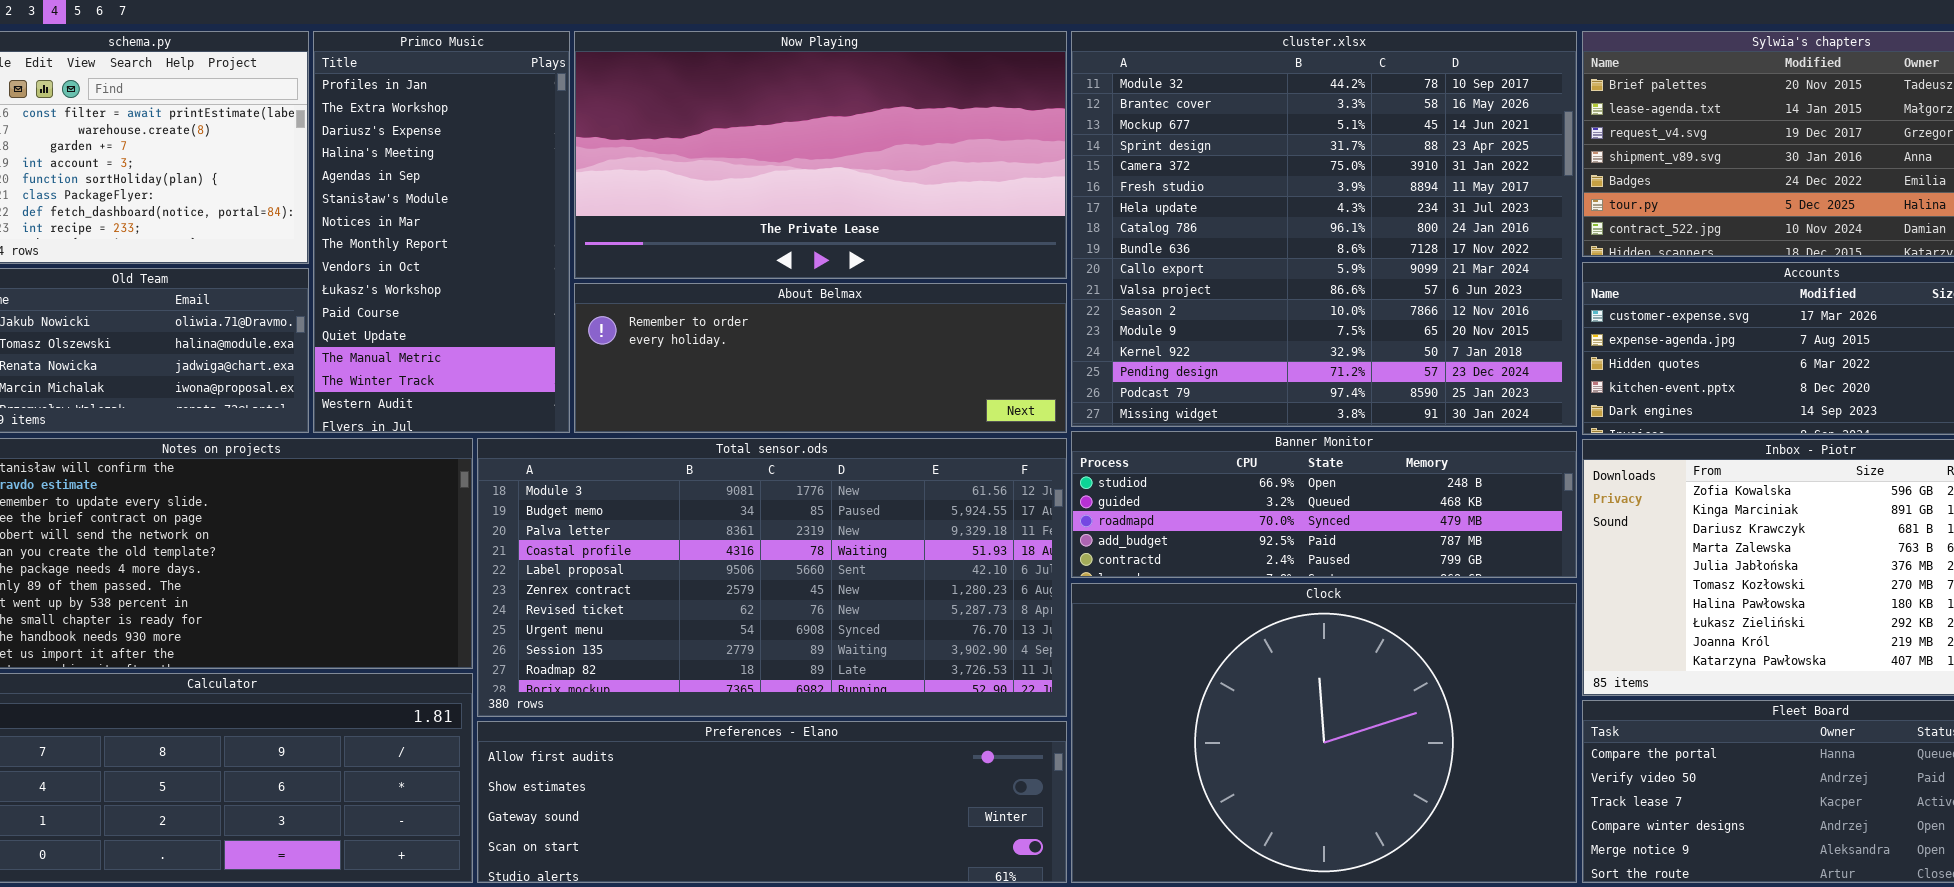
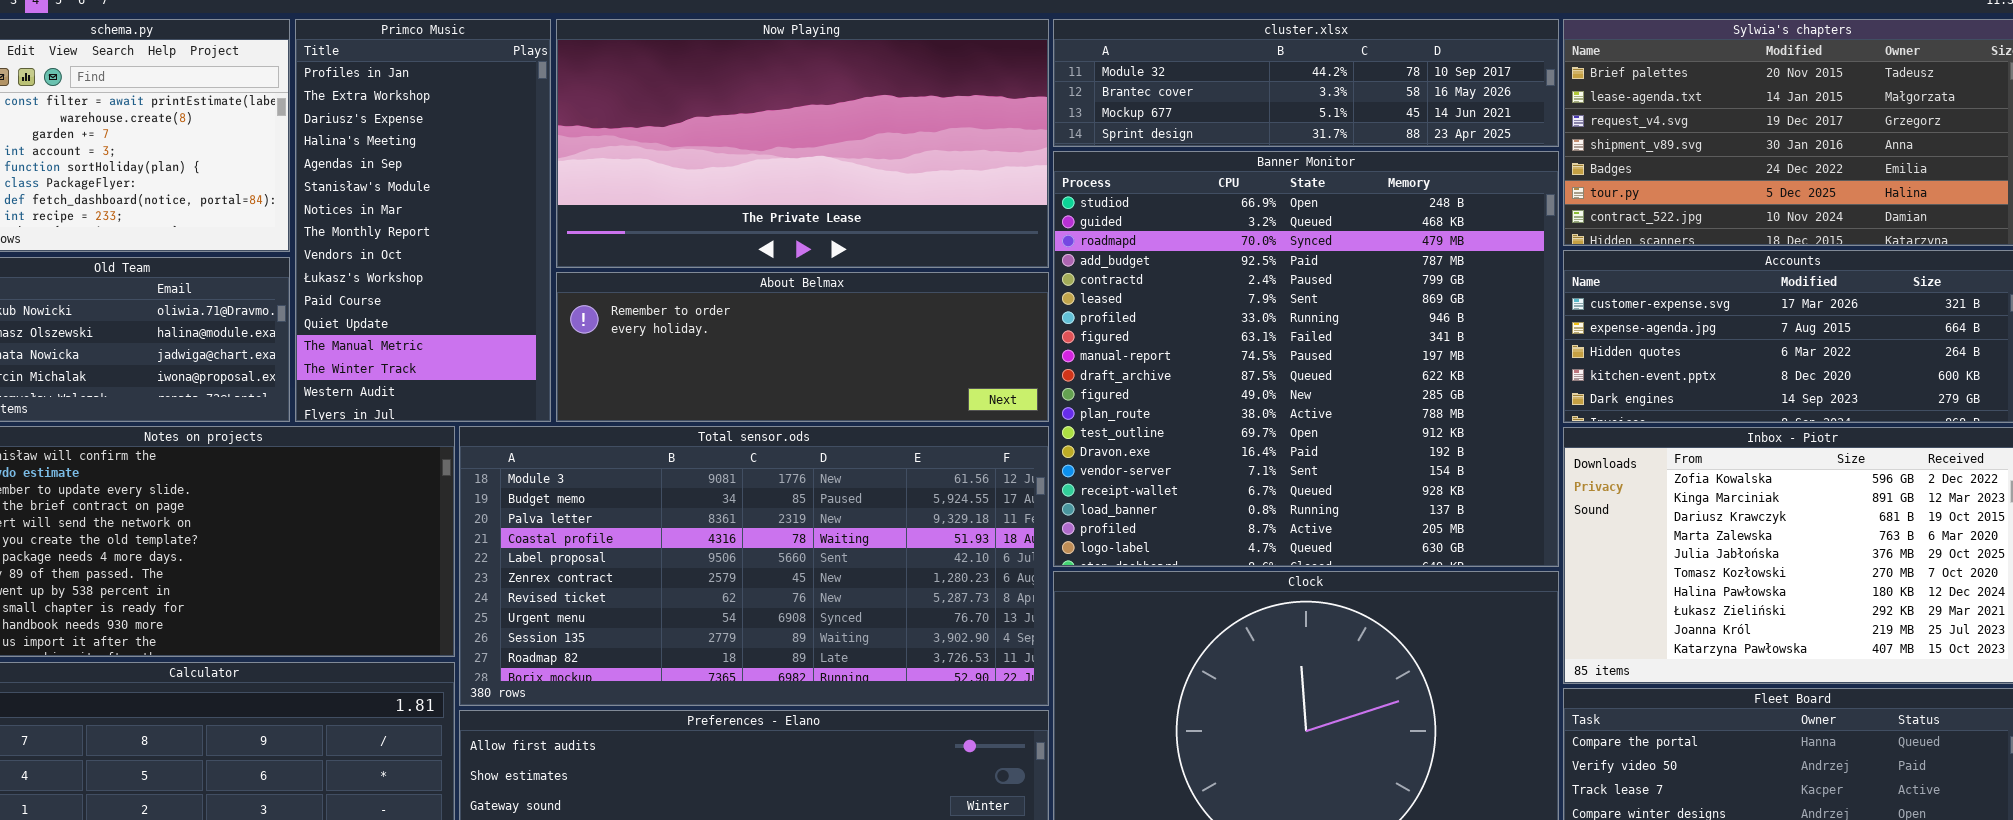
cluster.xlsx: [1071,31,1577,427] -> [1053,19,1559,147], resized
Banner Monitor: [1071,431,1577,578] -> [1053,151,1559,567], resized

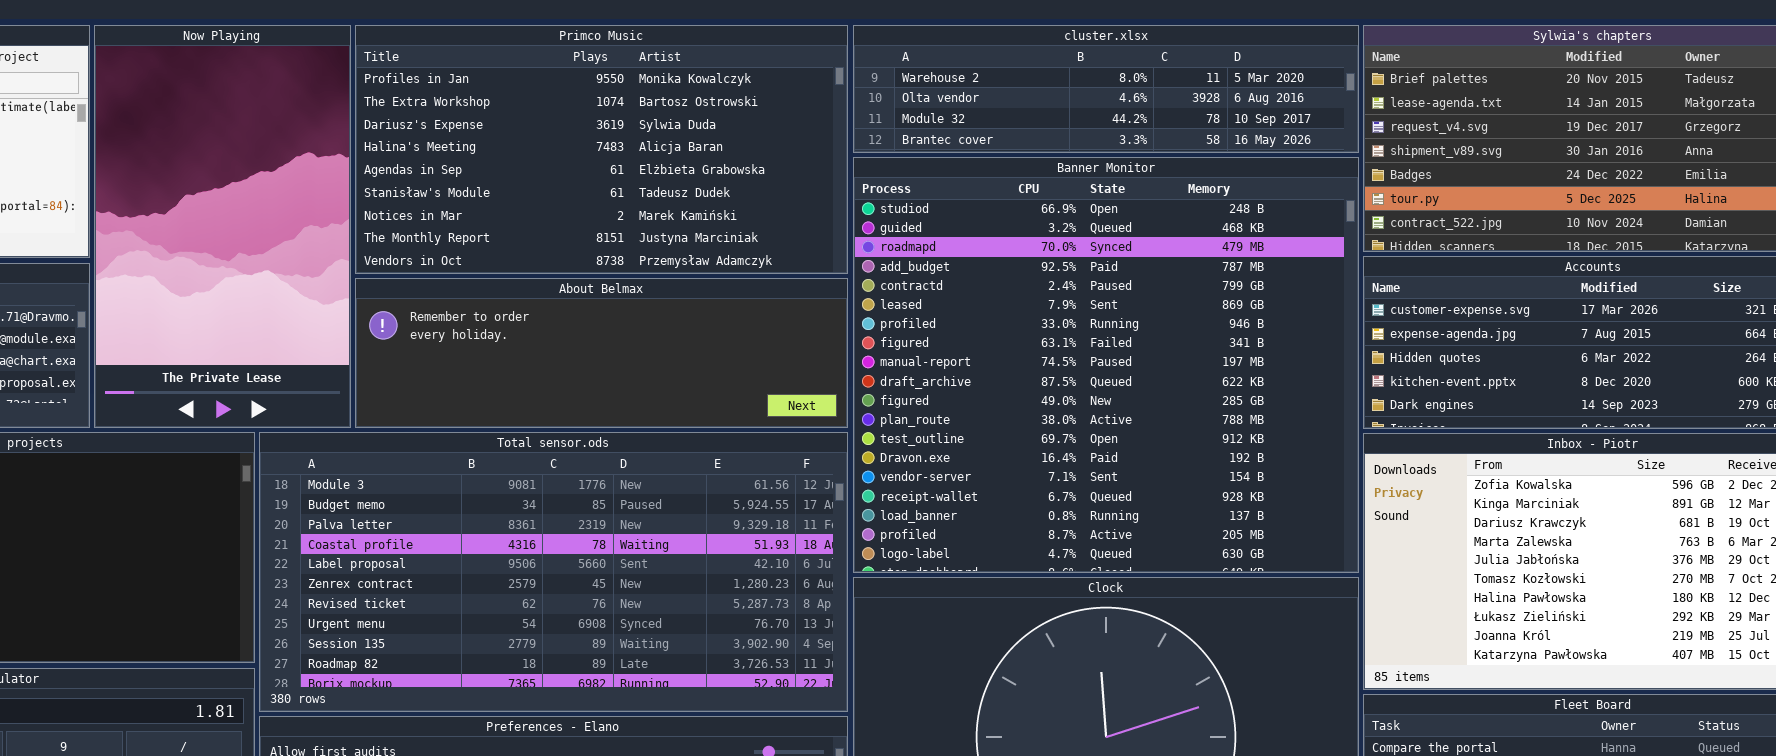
Primco Music: [295,19,551,422] -> [355,25,848,274], moved, resized
Now Playing: [556,19,1049,268] -> [94,25,351,428], moved, resized
cluster.xlsx: [1053,19,1559,147] -> [853,25,1359,153], scrolled up 2 rows

